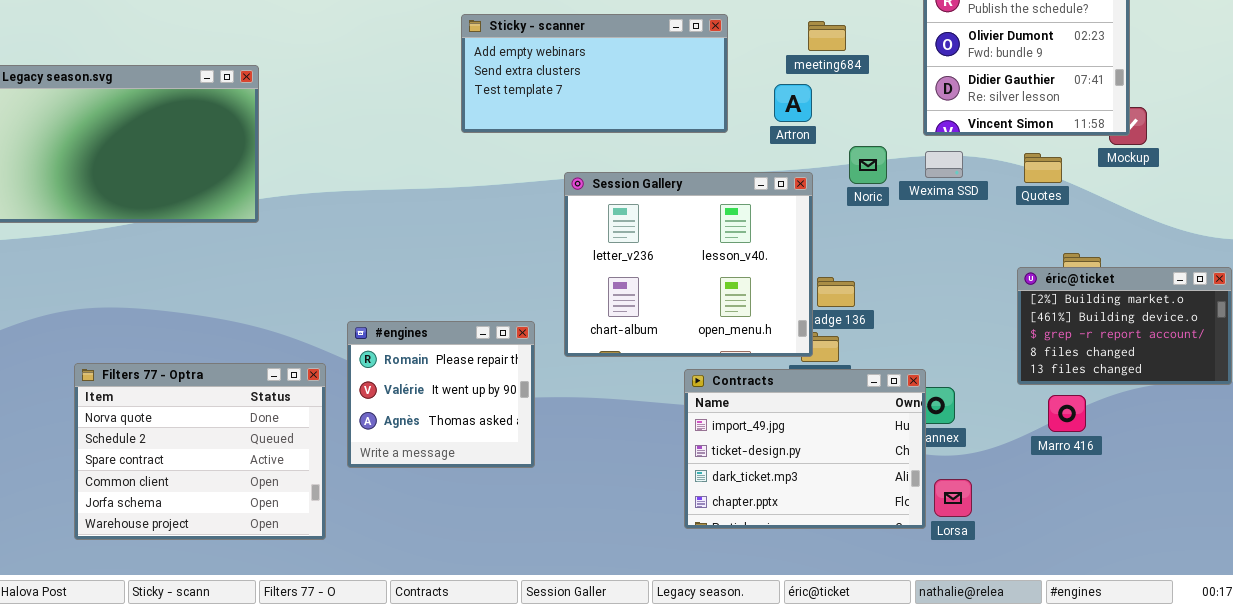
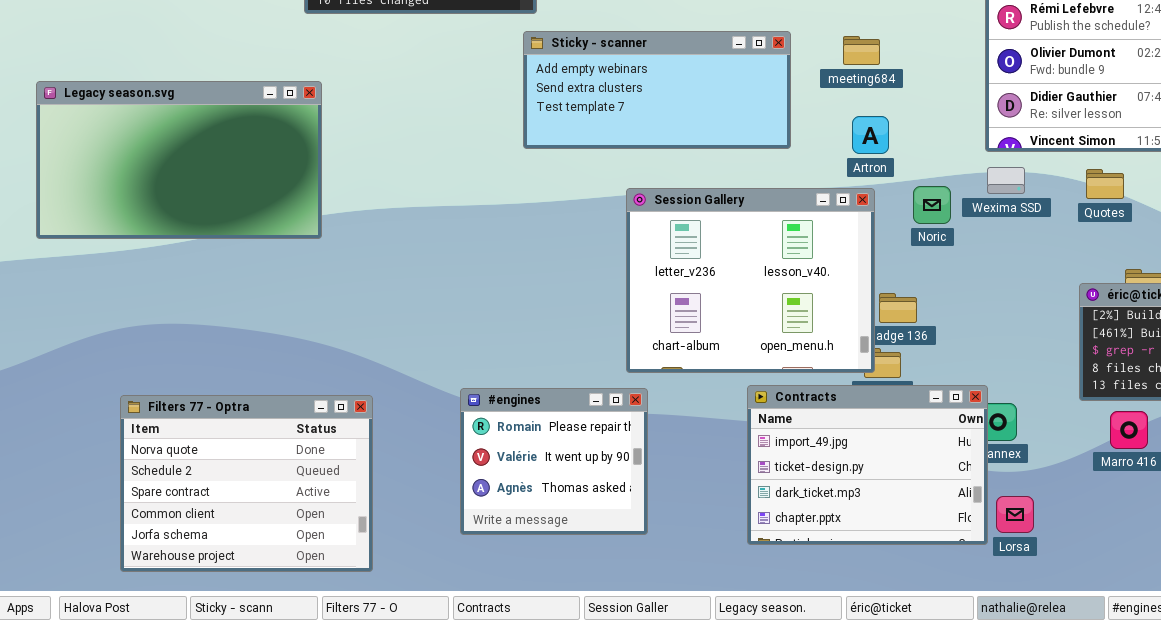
meeting684: [808,21,846,51] -> [843,36,880,65], moved
Artron: [774,84,812,122] -> [852,116,889,154], moved
Noric: [849,146,887,184] -> [913,186,951,224], moved
#engines: [347,321,535,468] -> [460,388,648,535], moved
Filters 77 - Optra: [74,363,326,540] -> [120,395,373,572], moved

